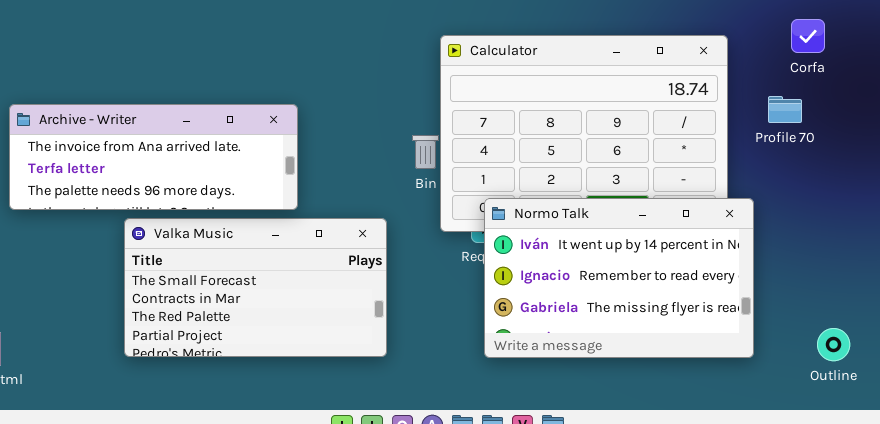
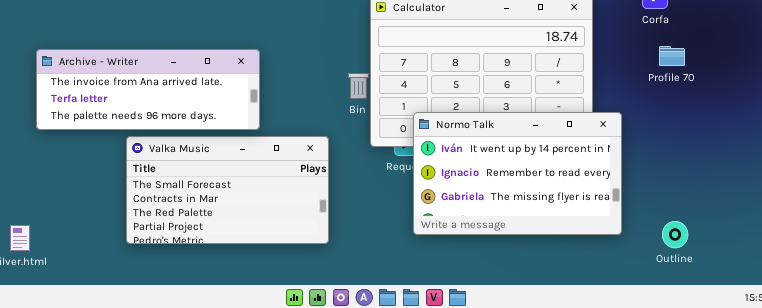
Profile 70: [768,96,802,123] -> [659,46,685,66], moved
Normo Talk: [484,198,754,358] -> [413,112,622,235], moved

